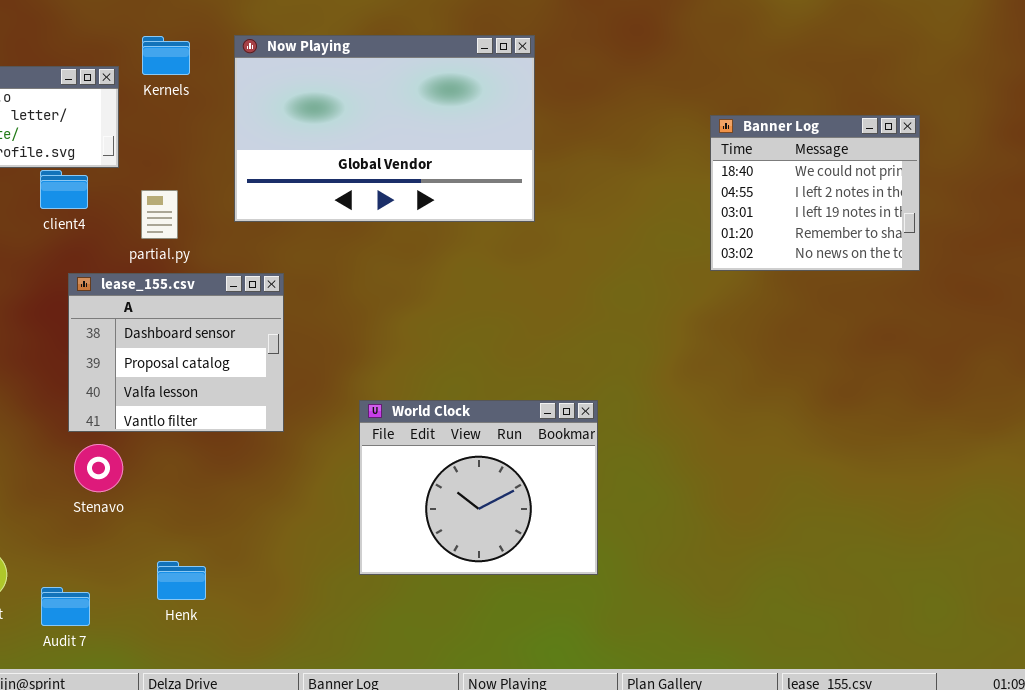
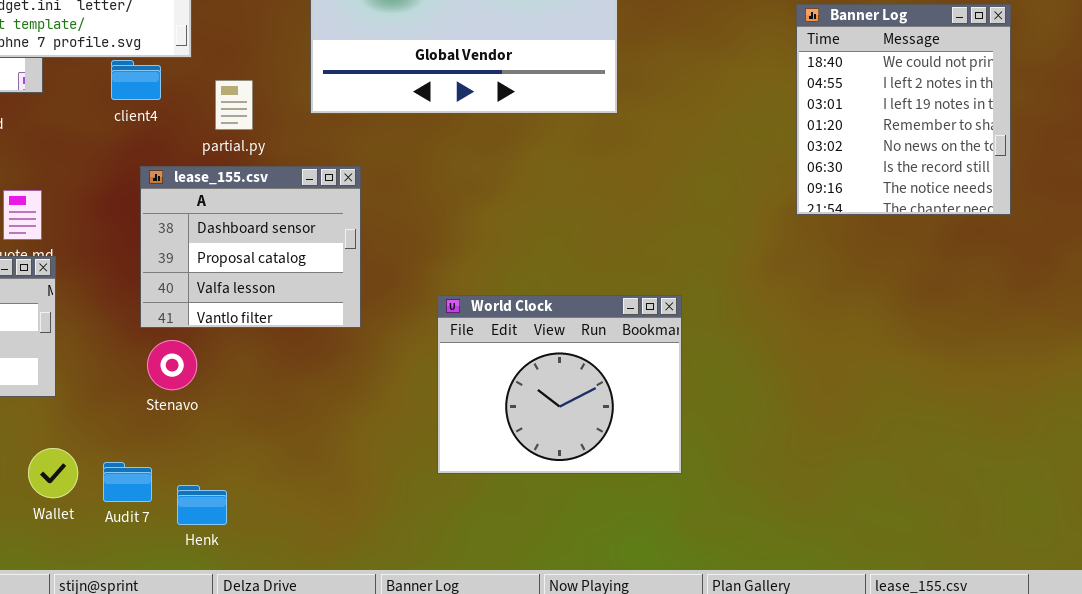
Banner Log: [710,115,920,271] -> [796,4,1011,215], resized
Henk: [157,561,206,600] -> [177,485,227,525], moved
Audit 7: [41,587,90,626] -> [103,462,152,502], moved

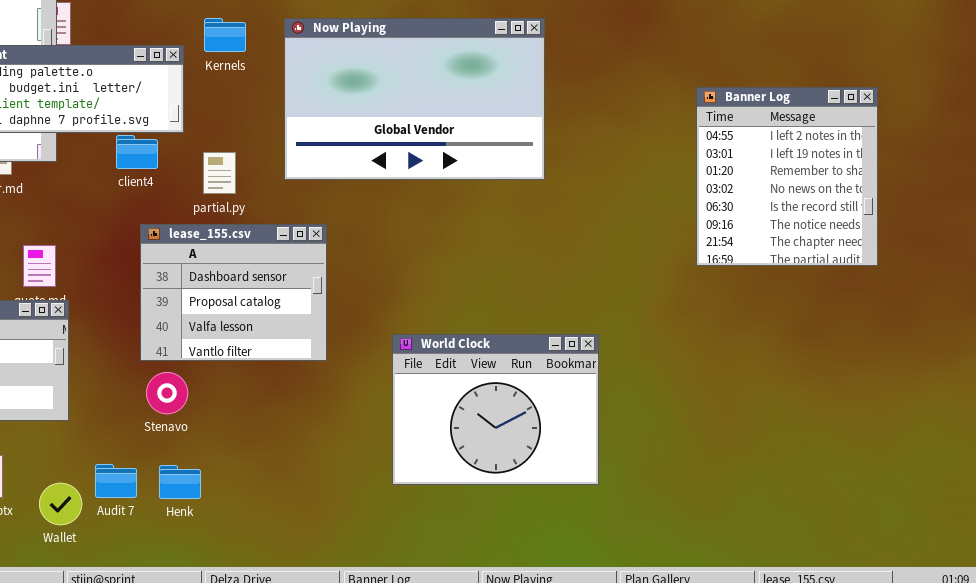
Banner Log: [796,4,1011,215] -> [696,87,878,266], scrolled down 1 row
Wallet: [28,448,78,498] -> [39,483,82,525], moved
Audit 7: [103,462,152,502] -> [95,464,137,498], moved
Henk: [177,485,227,525] -> [159,465,201,499], moved

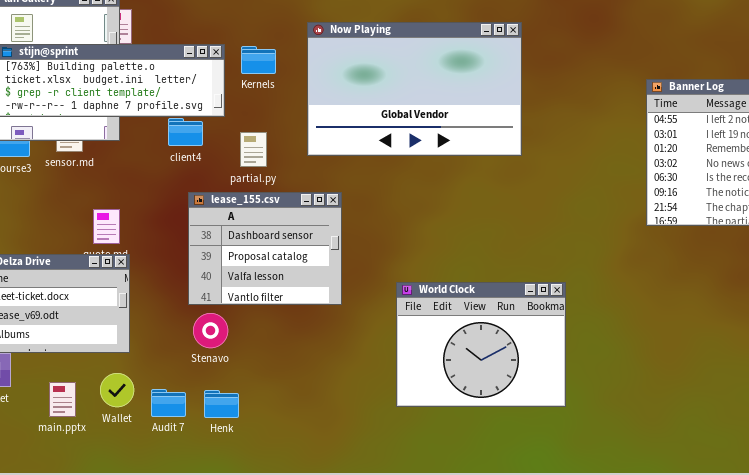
Kernels: [204,18,246,52] -> [241,46,276,74], moved
Wallet: [39,483,82,525] -> [100,373,134,407], moved

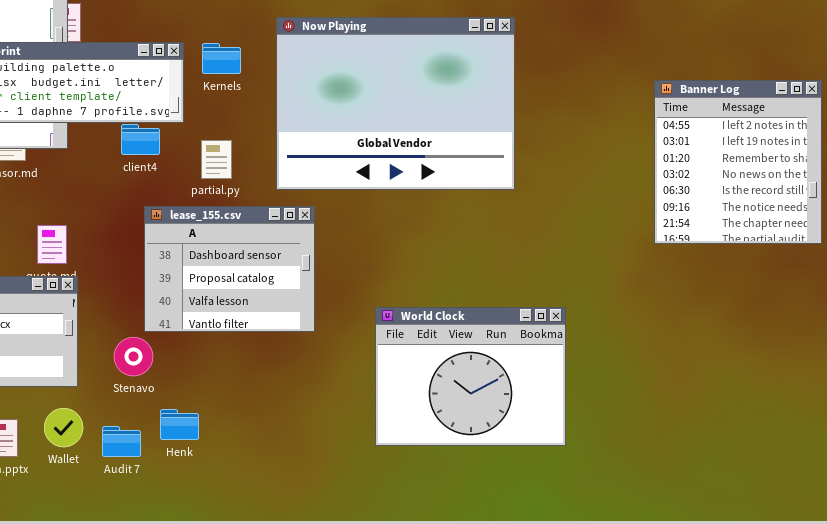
Now Playing: [307,22,522,156] -> [276,17,515,190], resized
Stenavo: [193,313,228,348] -> [114,337,153,376], moved
Henk: [204,390,239,418] -> [160,409,199,440], moved

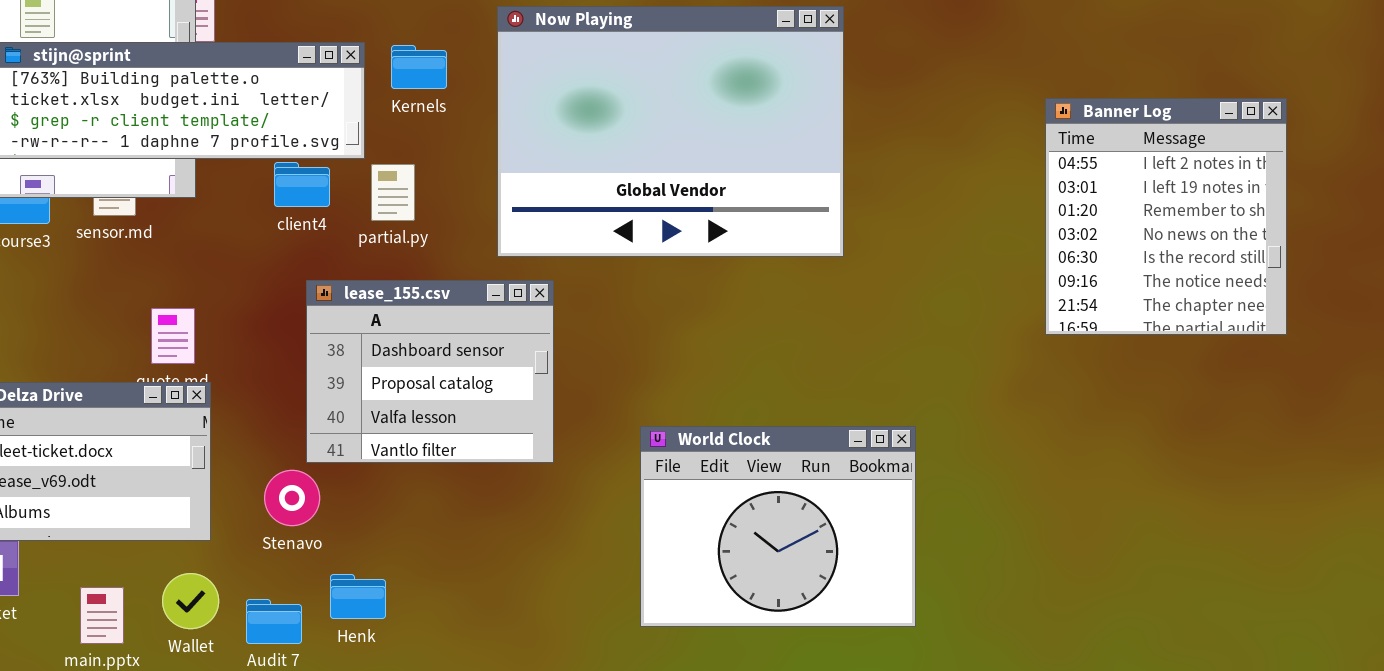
partial.py: [201,140,232,179] -> [371,164,415,221], moved

